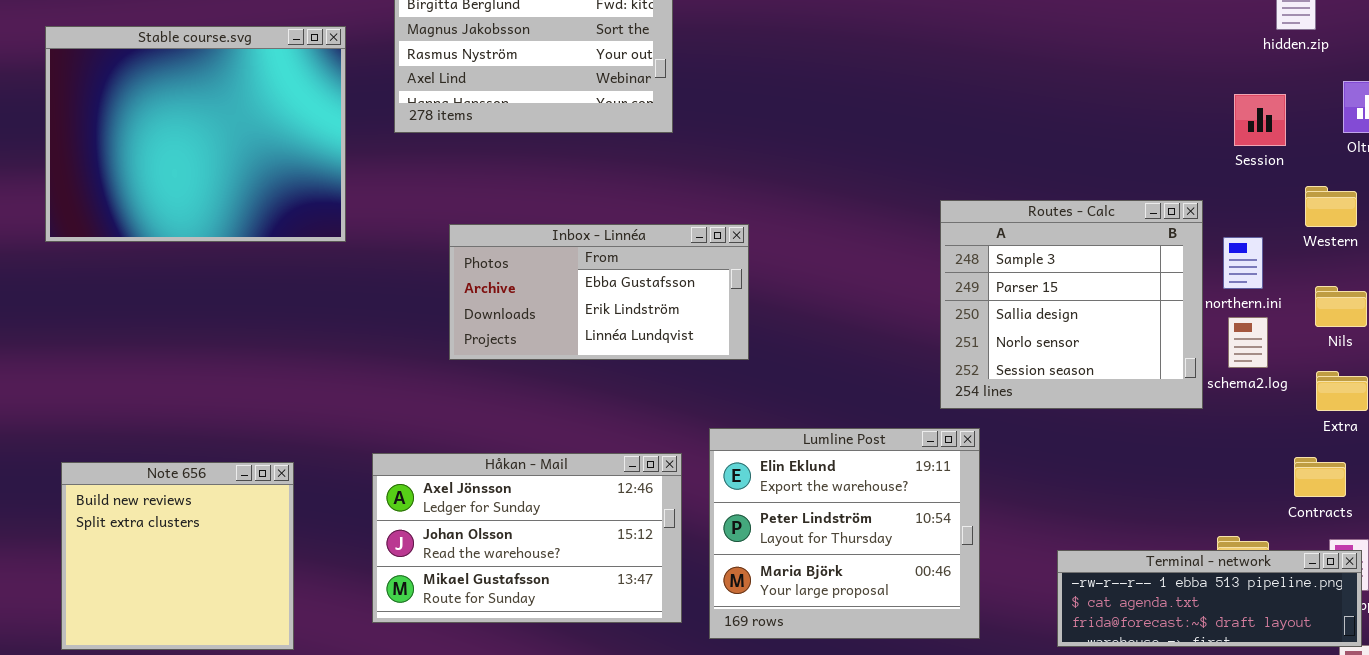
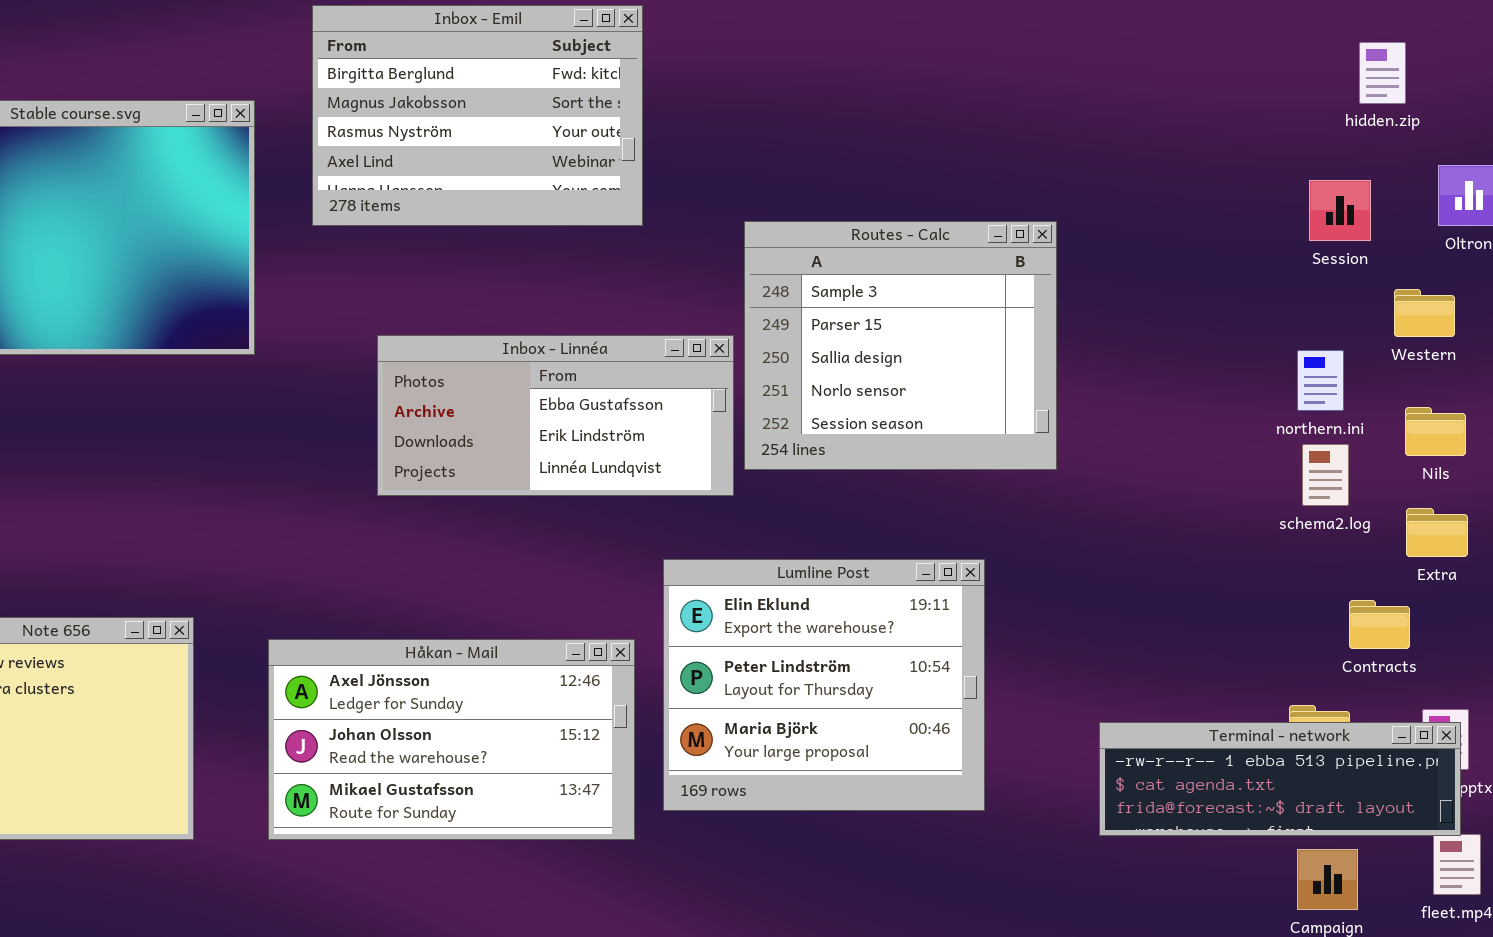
Routes - Calc: [940,200,1203,409] -> [744,221,1057,470], moved
Lumline Post: [709,428,980,639] -> [663,559,985,811], moved
Håkan - Mail: [372,453,682,623] -> [268,639,635,840], moved
Contracts: [1294,457,1346,497] -> [1349,600,1410,649], moved

